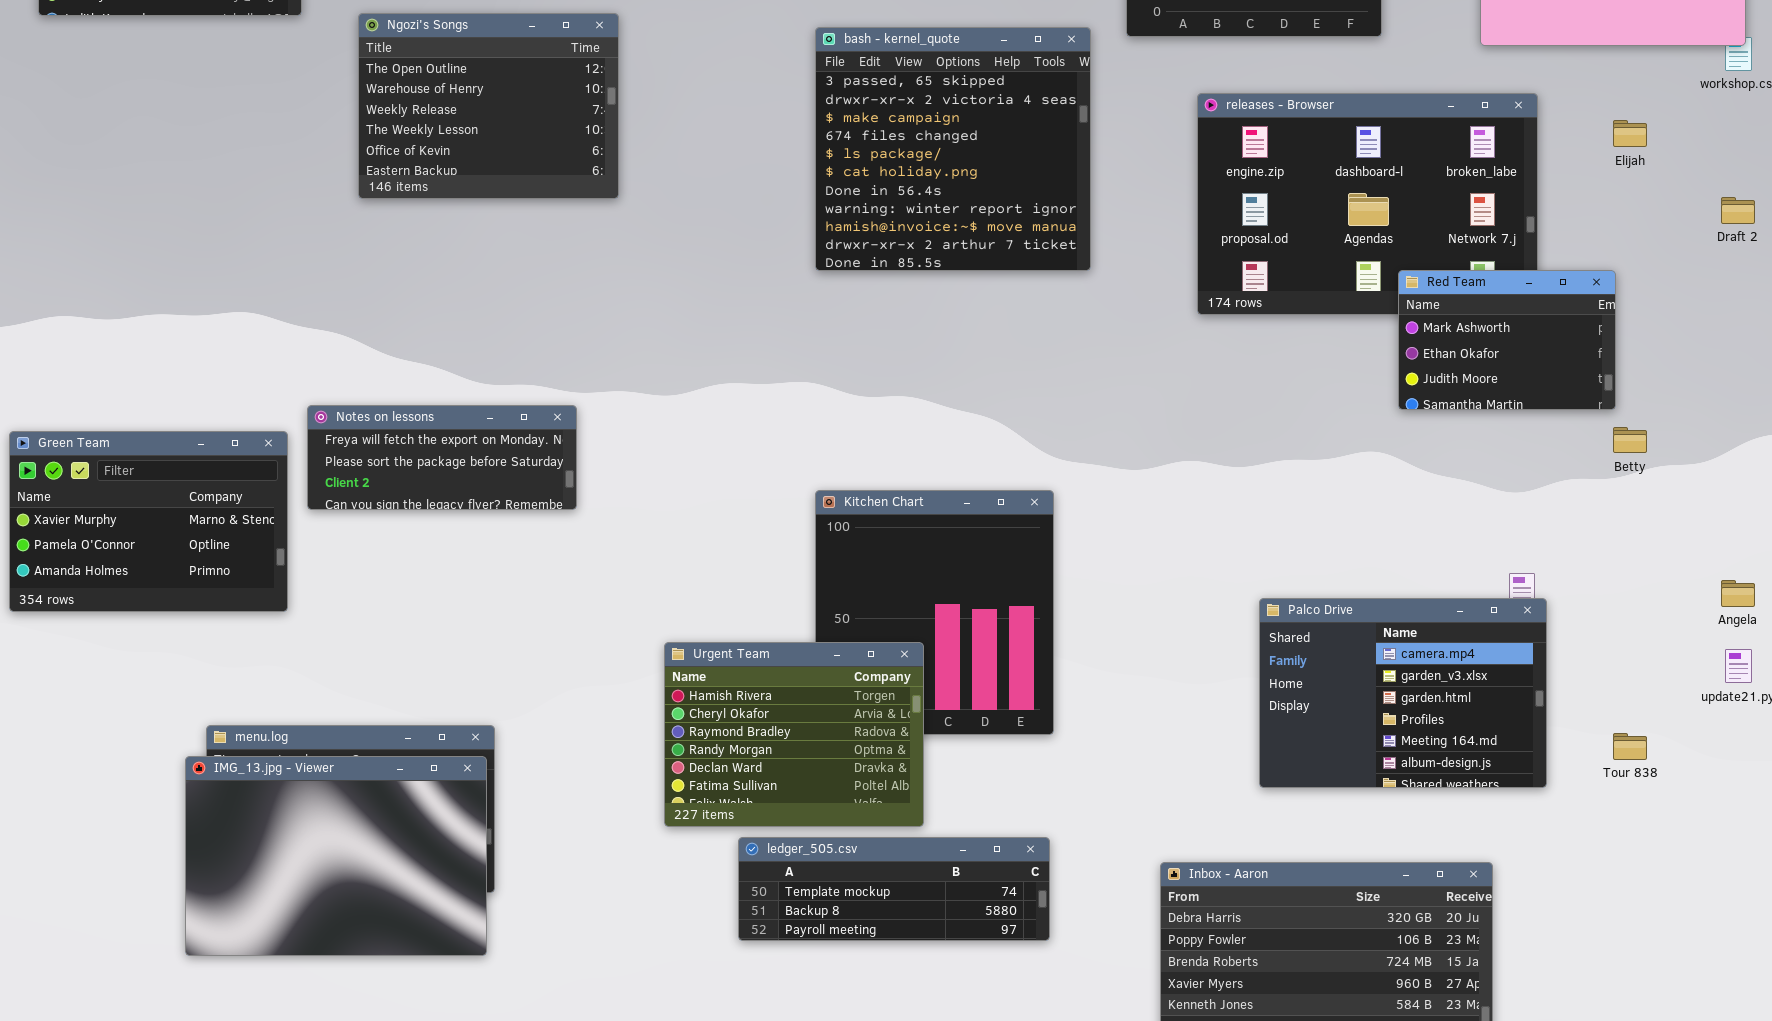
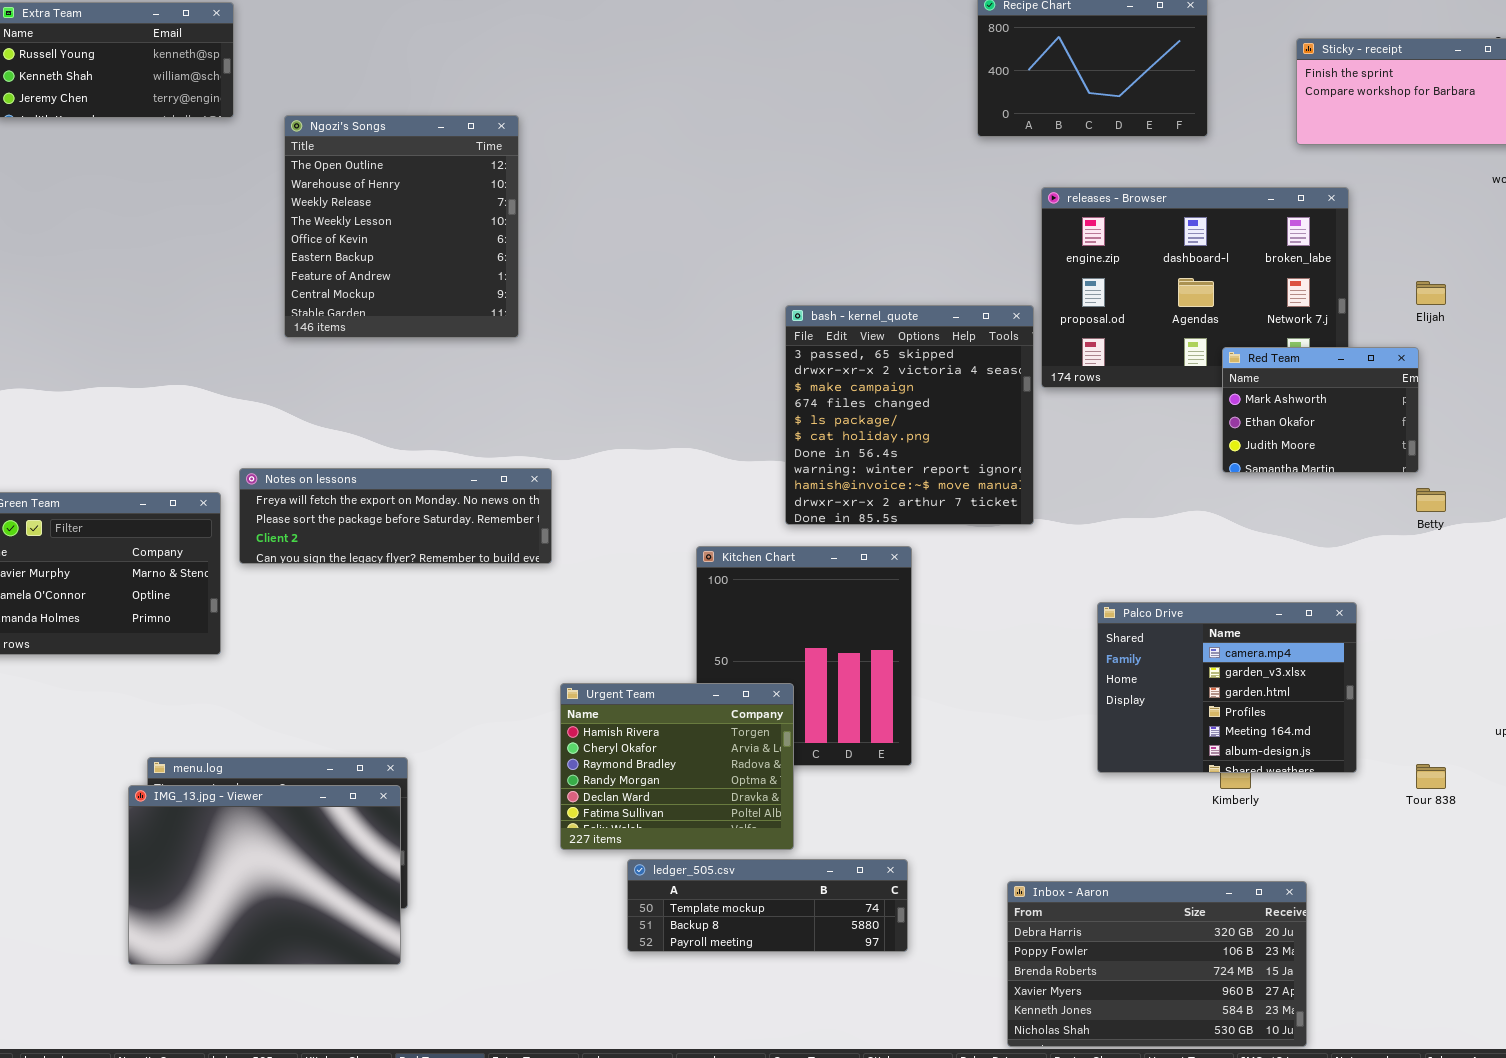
Ngozi's Songs: [358,13,619,199] -> [284,115,519,338], resized
bash - kernel_quote: [815,27,1091,271] -> [785,305,1034,525], moved
Elijah: [1613,120,1647,147] -> [1416,281,1446,305], moved
Notes on lessons: [307,405,577,510] -> [239,468,552,564], resized
Palco Drive: [1259,598,1547,788] -> [1097,602,1357,773], moved

